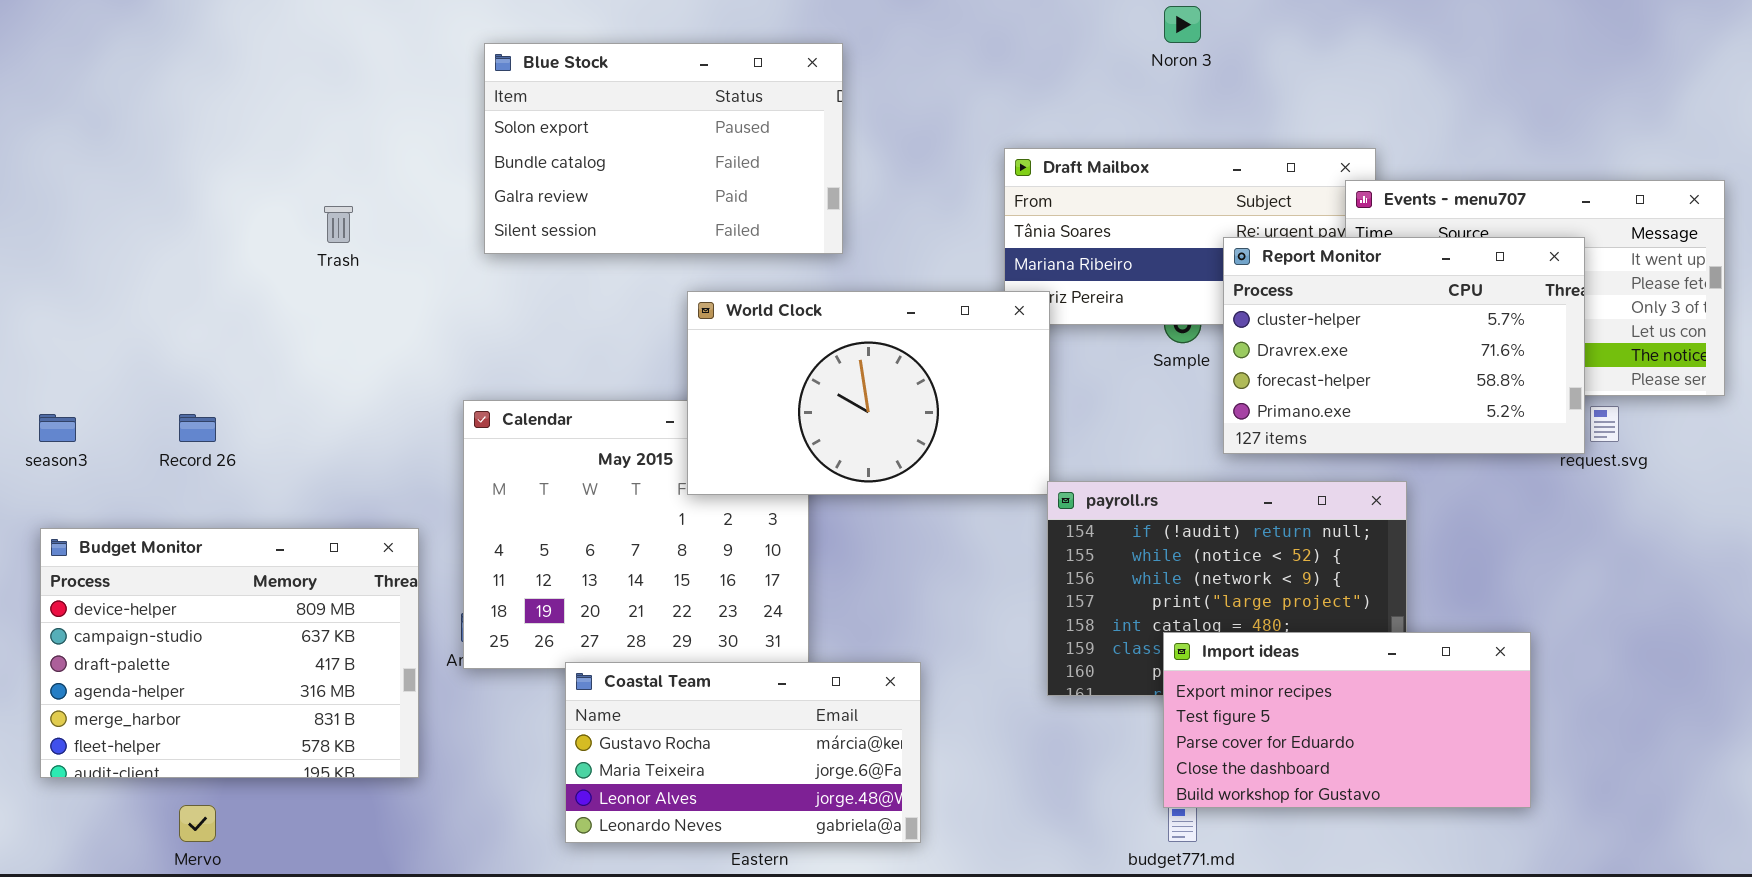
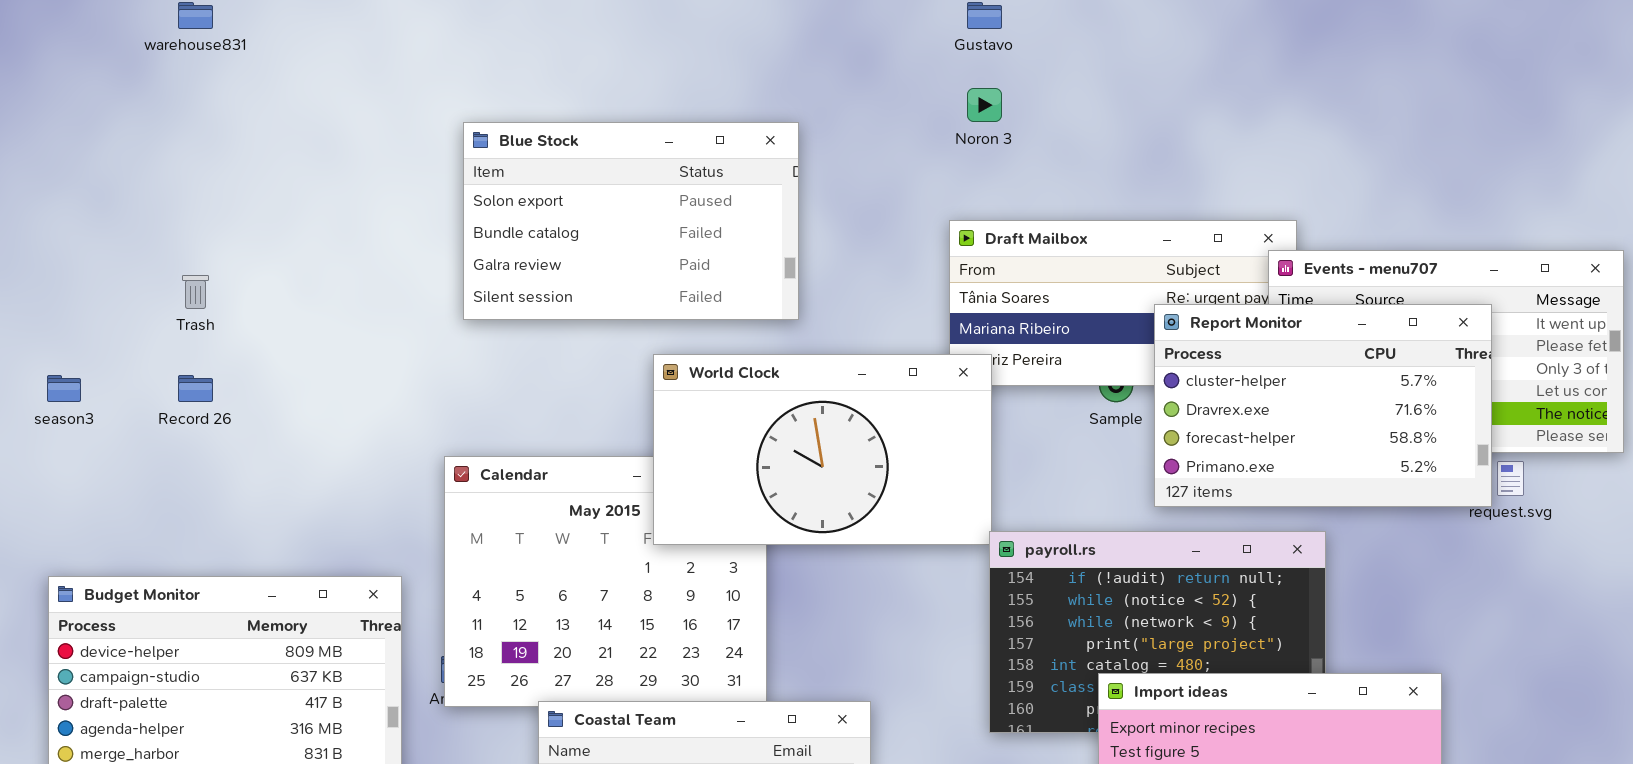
Noron 3: [1164,6,1201,43] -> [967,88,1002,122], moved
Trash: [324,206,353,243] -> [182,275,209,309], moved
season3: [39,414,76,442] -> [47,375,81,402], moved
Record 26: [179,414,216,442] -> [178,375,213,402], moved

